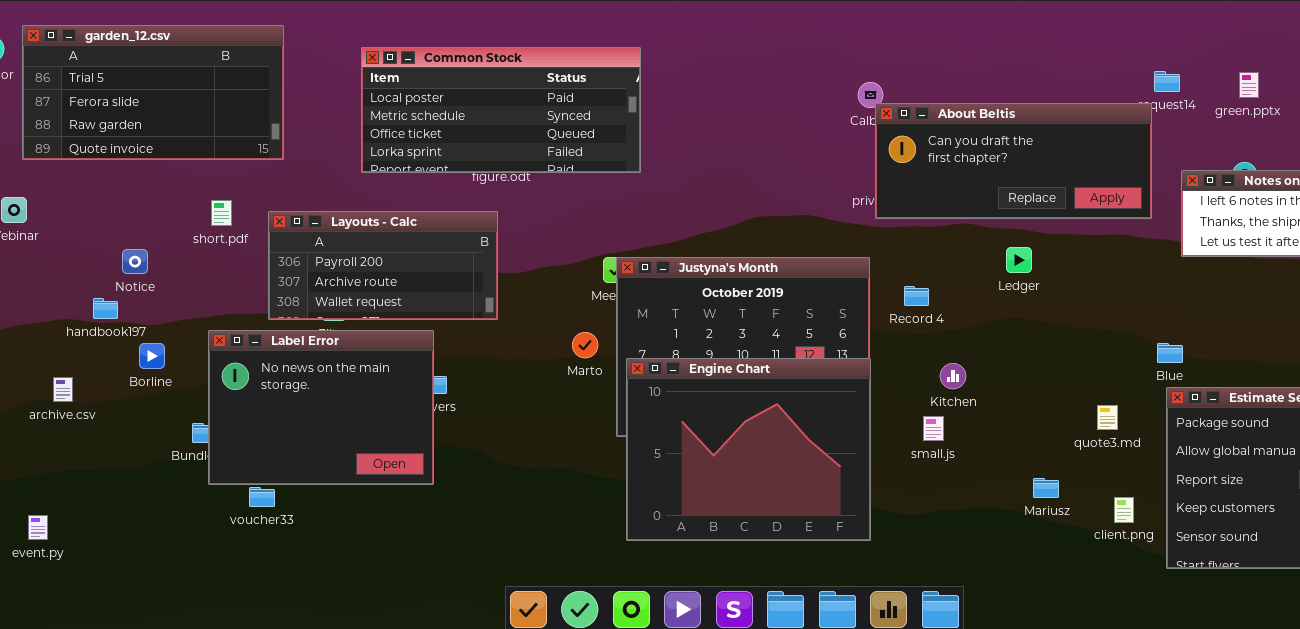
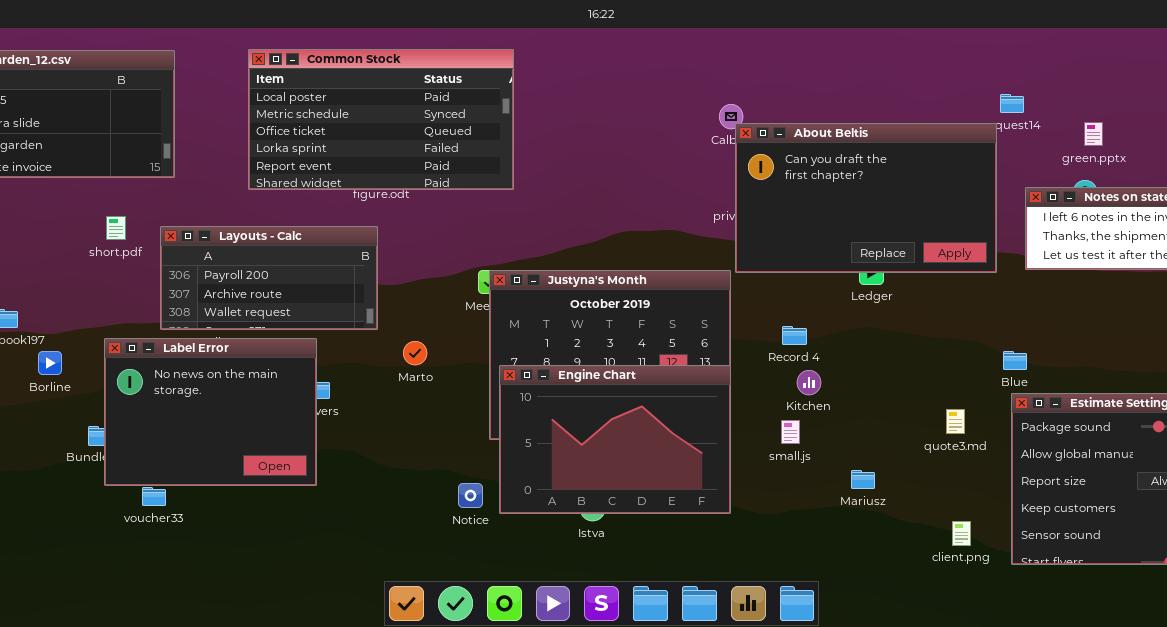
Common Stock: [361,47,641,173] -> [248,49,514,190], resized
green.pptx: [1239,72,1259,98] -> [1084,122,1103,146], moved
About Beltis: [875,103,1152,219] -> [735,123,997,273], resized
Notice: [122,249,148,274] -> [458,483,483,508], moved
Record 4: [904,286,929,306] -> [782,326,807,345], moved
Marto: [572,332,598,358] -> [403,341,427,365], moved
Engine Chart: [626,358,871,541] -> [499,365,731,514], resized
Mariusz: [1033,478,1059,498] -> [851,470,875,489], moved
client.png: [1114,497,1134,523] -> [952,521,971,546], moved

